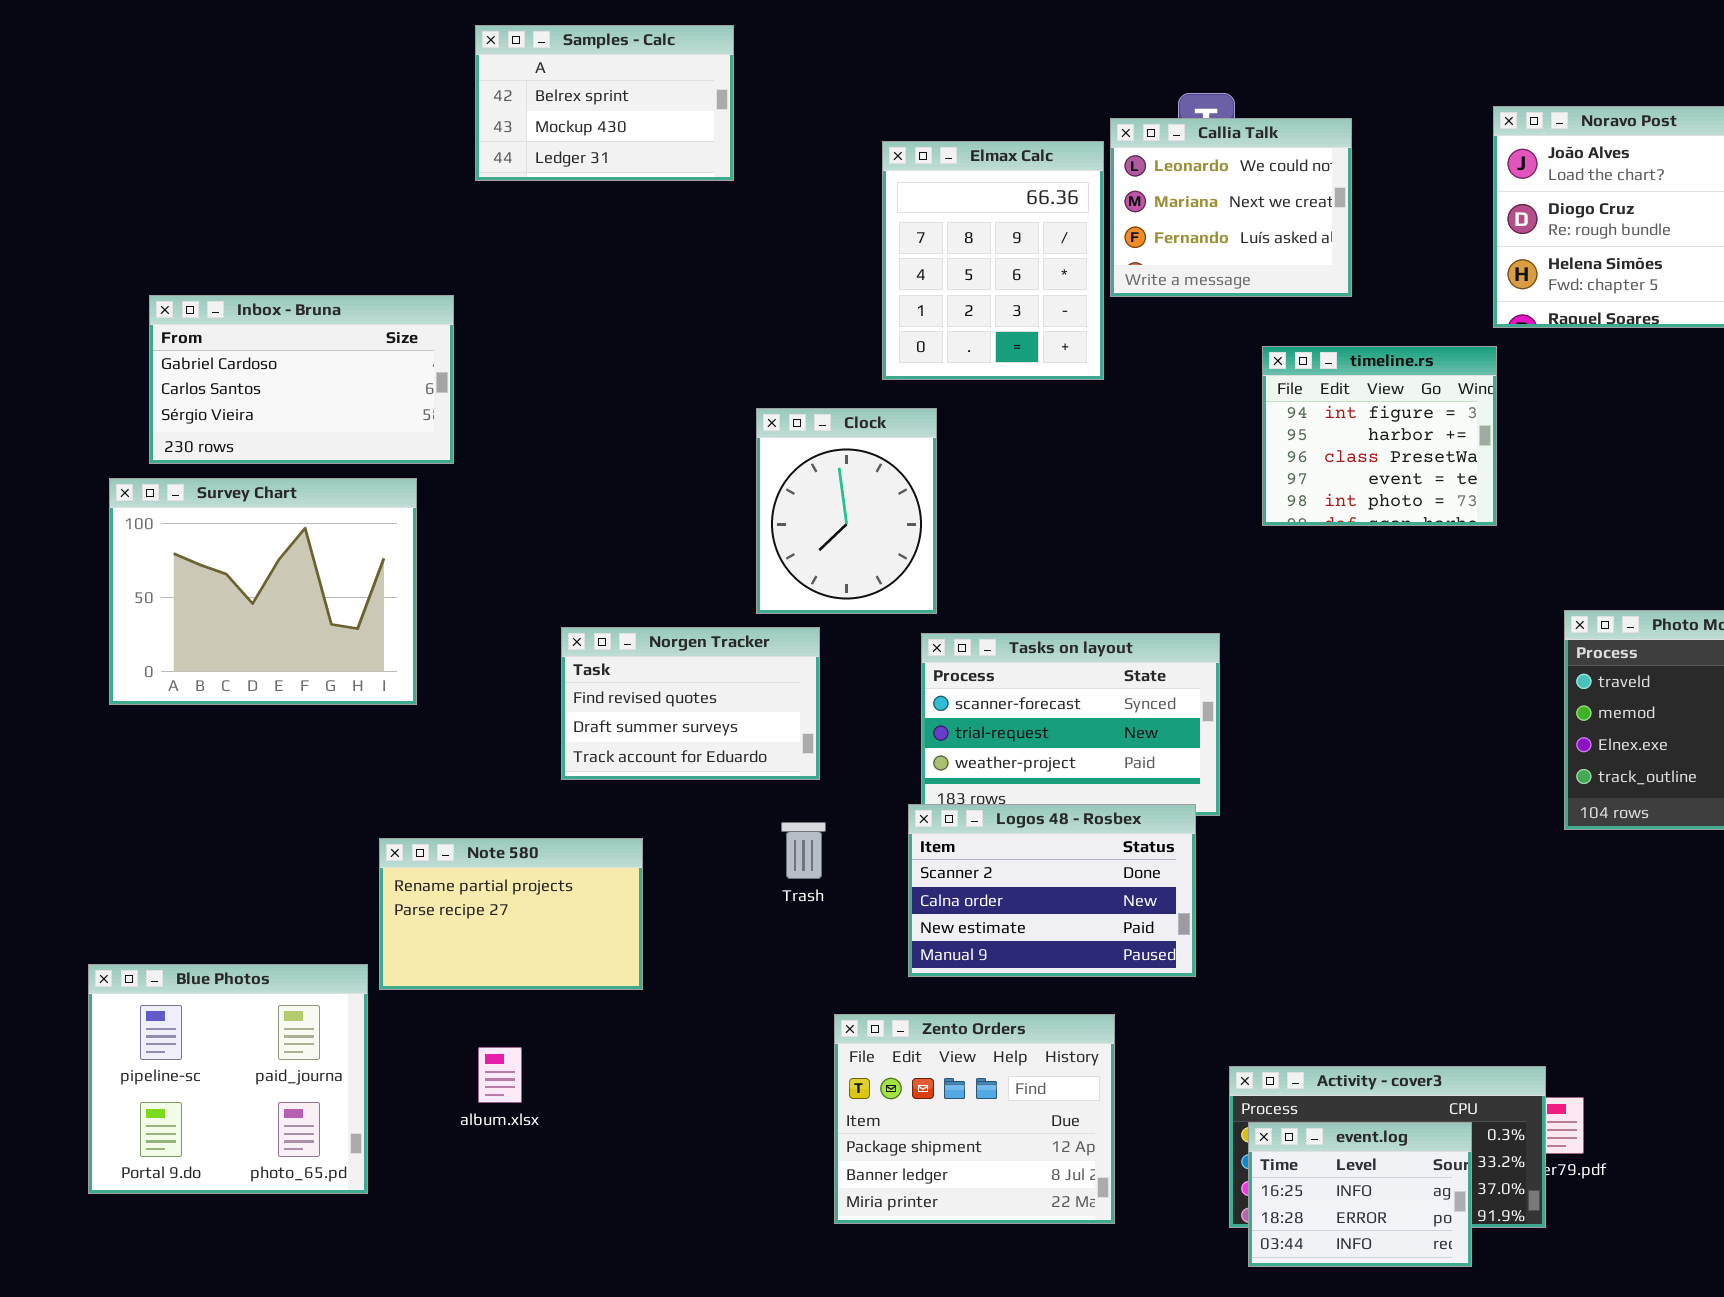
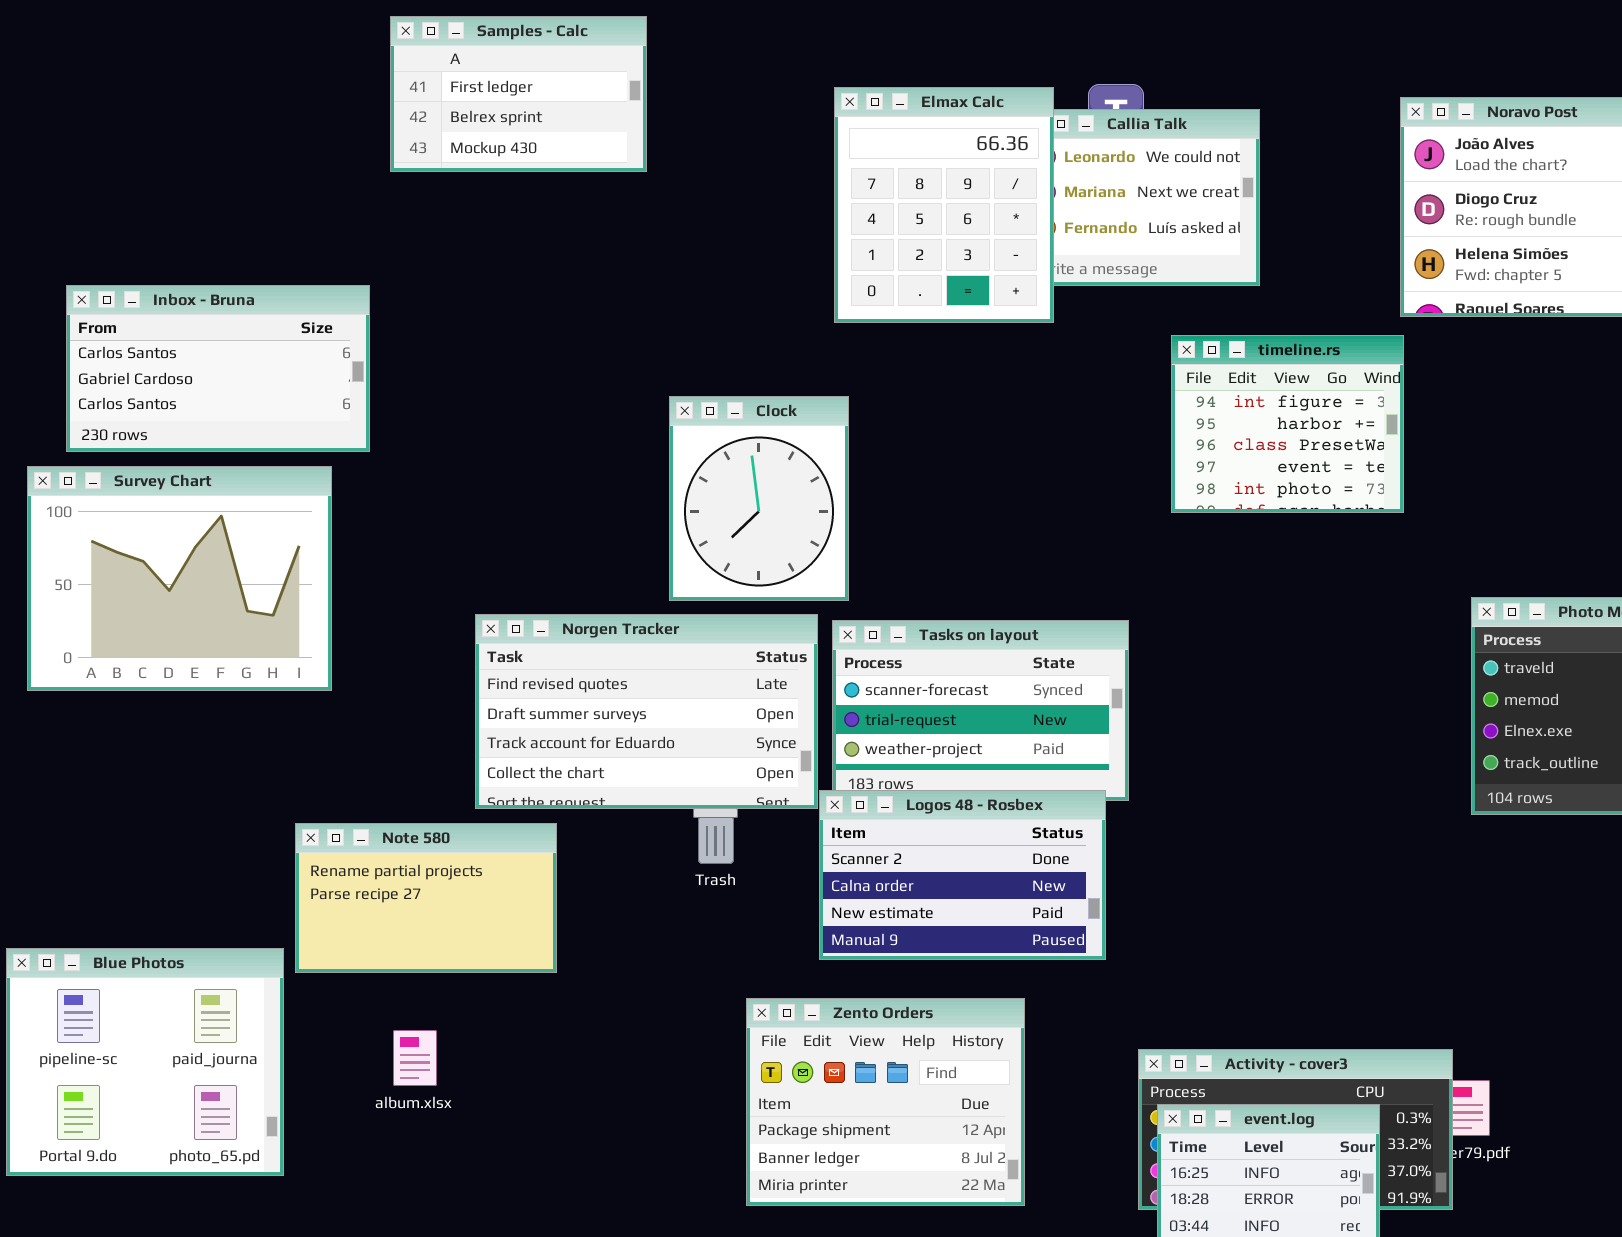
Samples - Calc: [475,25,734,181] -> [390,16,647,172], scrolled up 1 row
Elmax Calc: [882,141,1104,380] -> [834,87,1054,323], moved
Inbox - Bruna: [149,295,454,464] -> [66,285,370,452], scrolled up 1 row
Norgen Tracker: [561,627,820,780] -> [475,614,818,809], resized

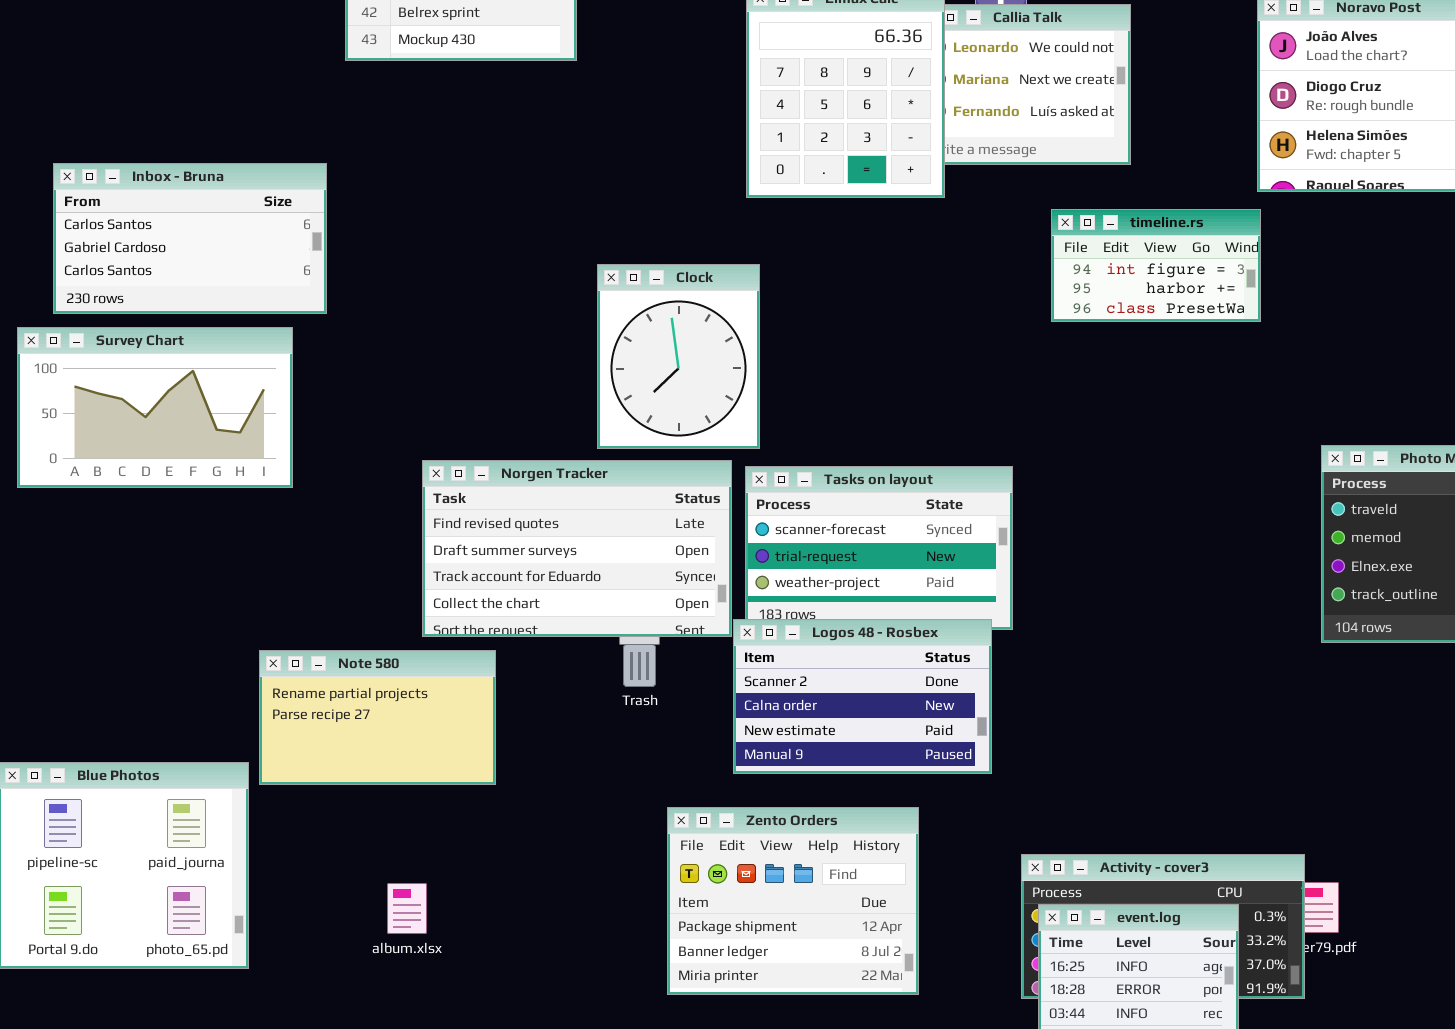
timeline.rs: [1171,335,1404,513] -> [1051,209,1261,322], resized
Survey Chart: [27,466,332,691] -> [17,327,293,488], resized
album.xlsx: [393,1030,437,1086] -> [387,883,427,934], moved

